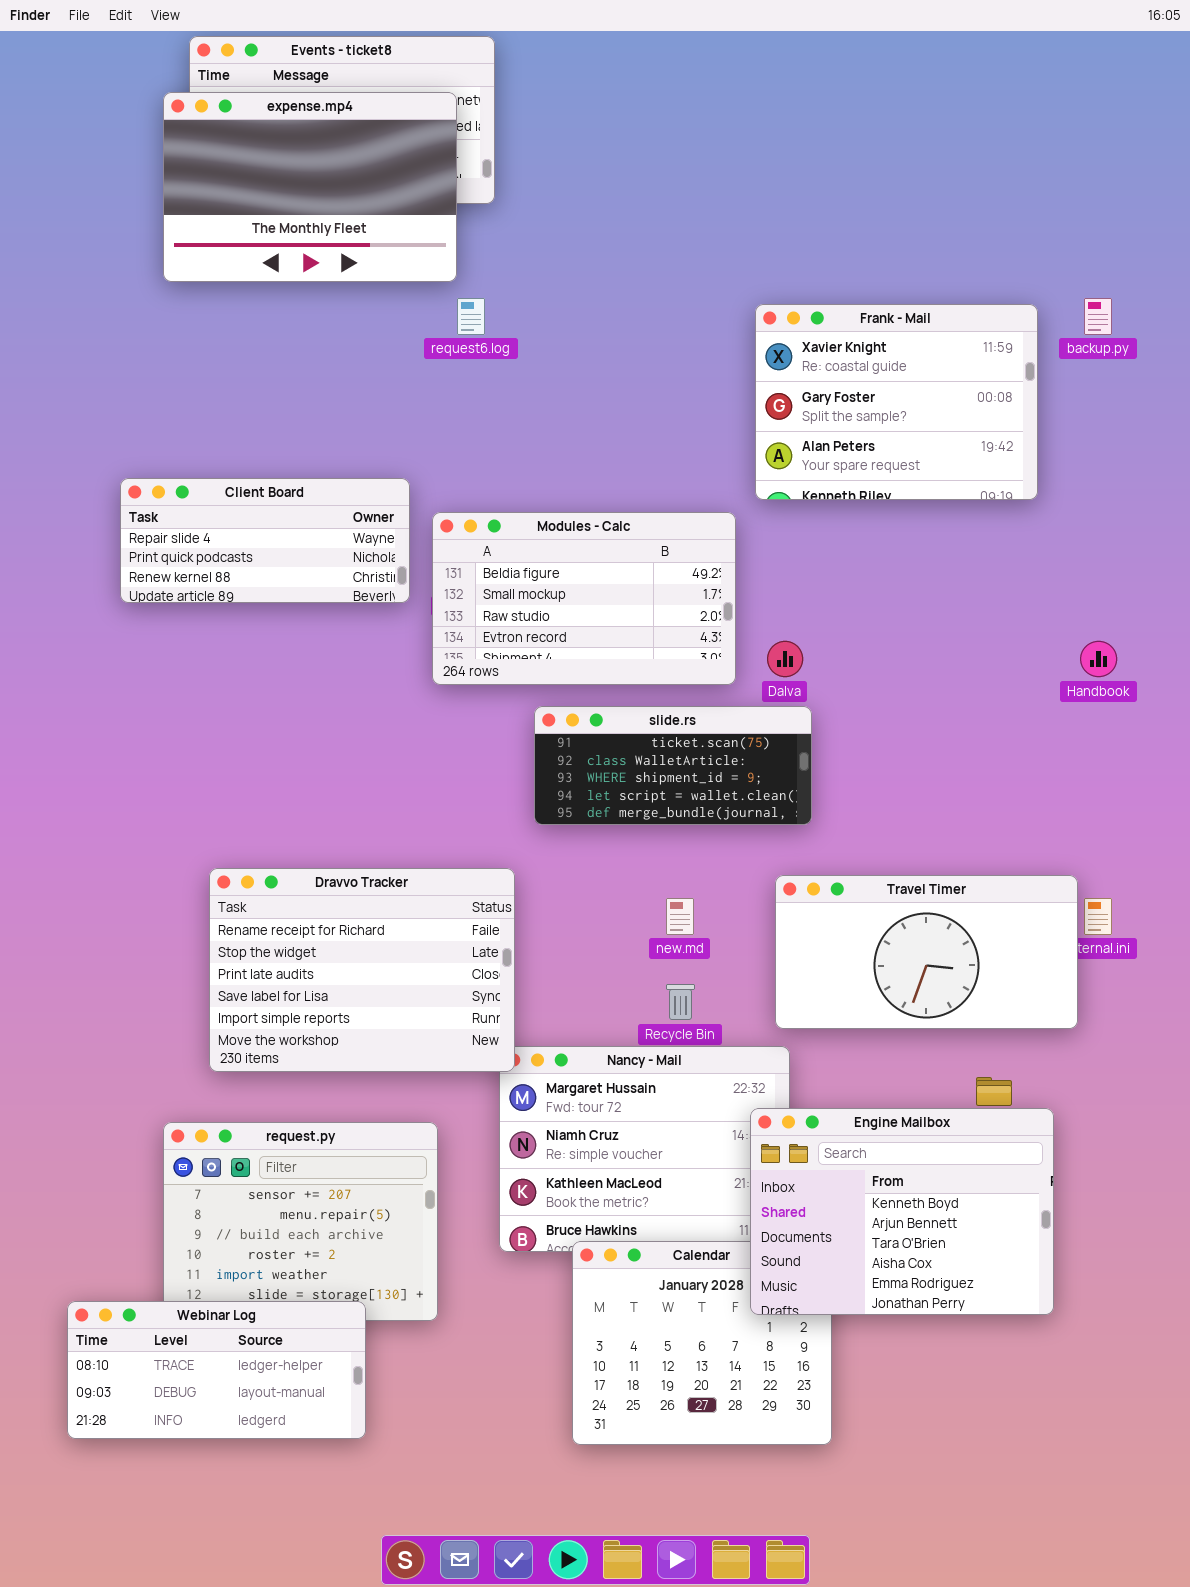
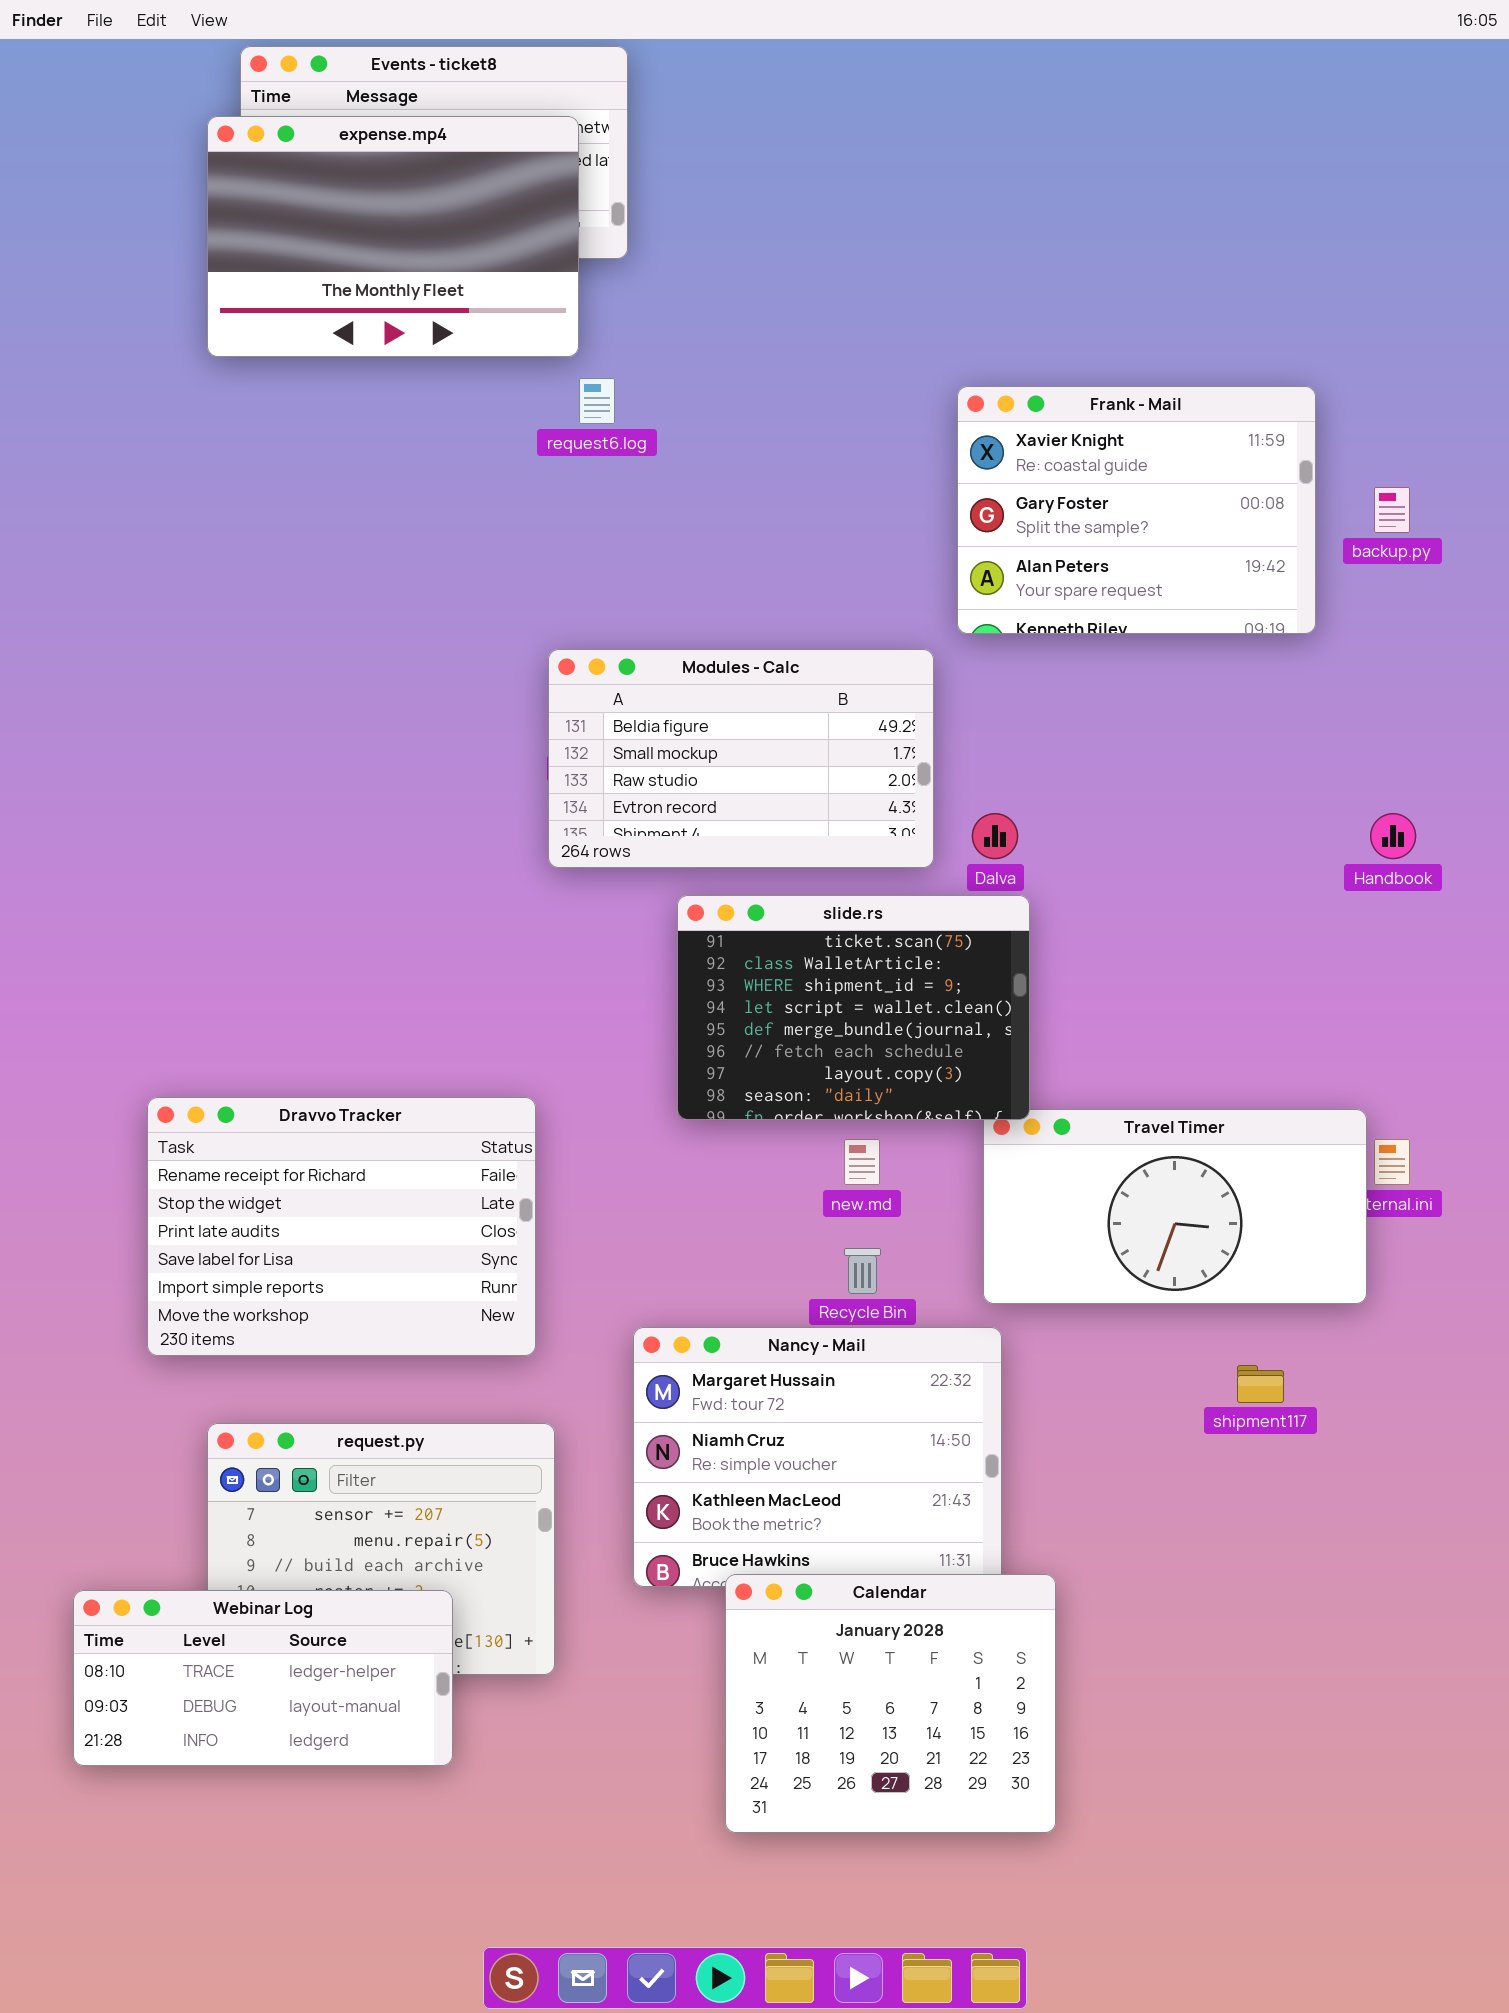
backup.py: [1084,298,1112,335] -> [1374,487,1410,533], moved
Client Board: [120,478,410,603] -> none, closed
slide.rs: [534,706,812,825] -> [677,895,1030,1120], resized
Dravvo Tracker: [209,868,515,1072] -> [147,1097,536,1356], moved
Engine Mailbox: [750,1108,1054,1315] -> none, closed
Webinar Log: [67,1301,366,1439] -> [73,1590,453,1766], moved

